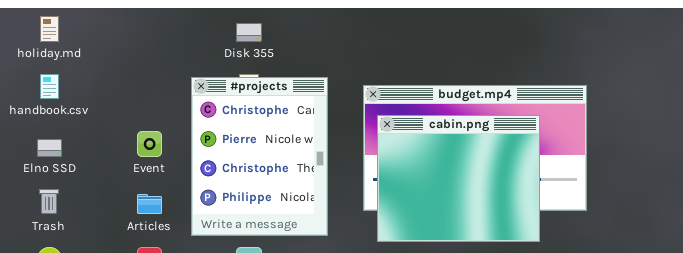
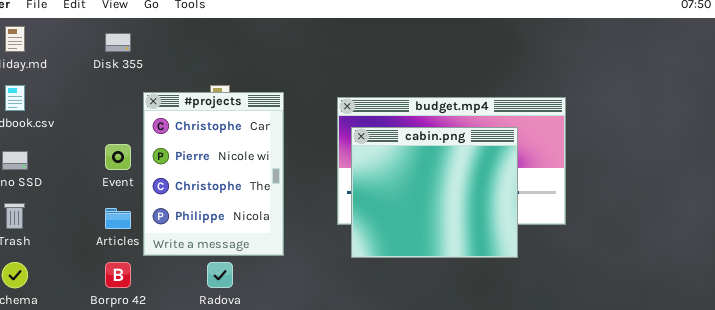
Disk 355: [236,23,262,42] -> [105,33,131,52], moved
#projects: [191,77,328,236] -> [143,92,284,256], moved

